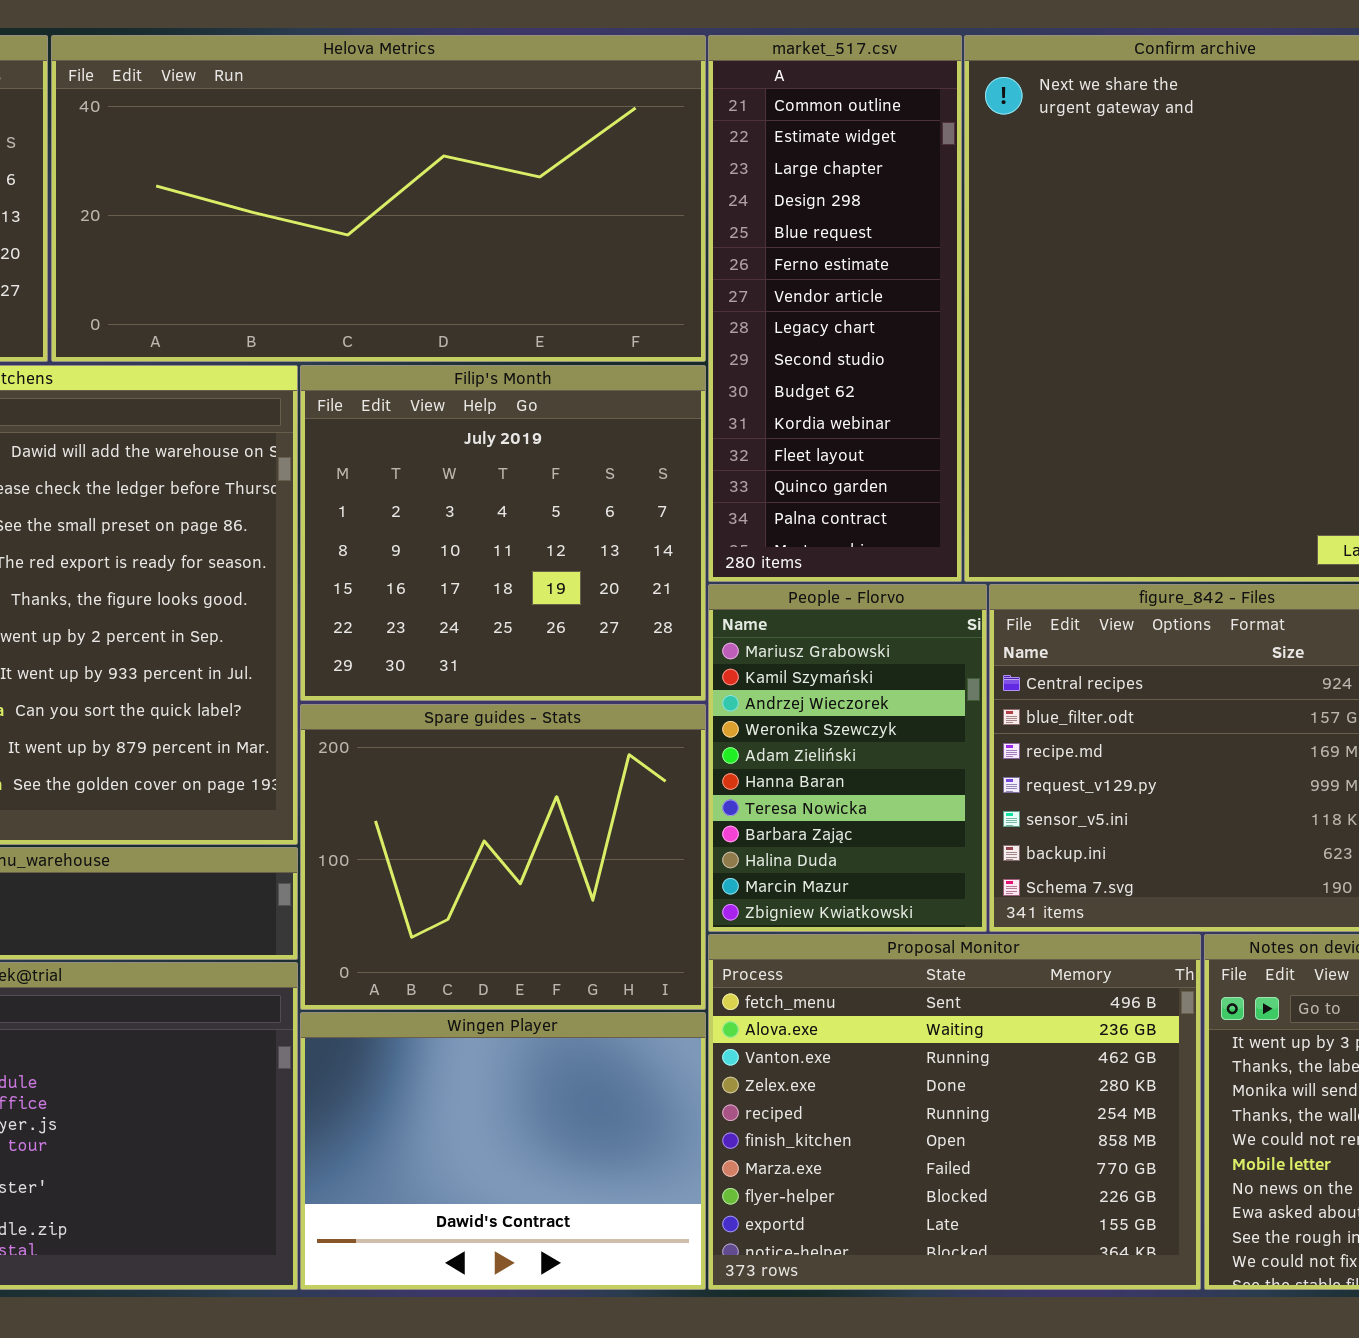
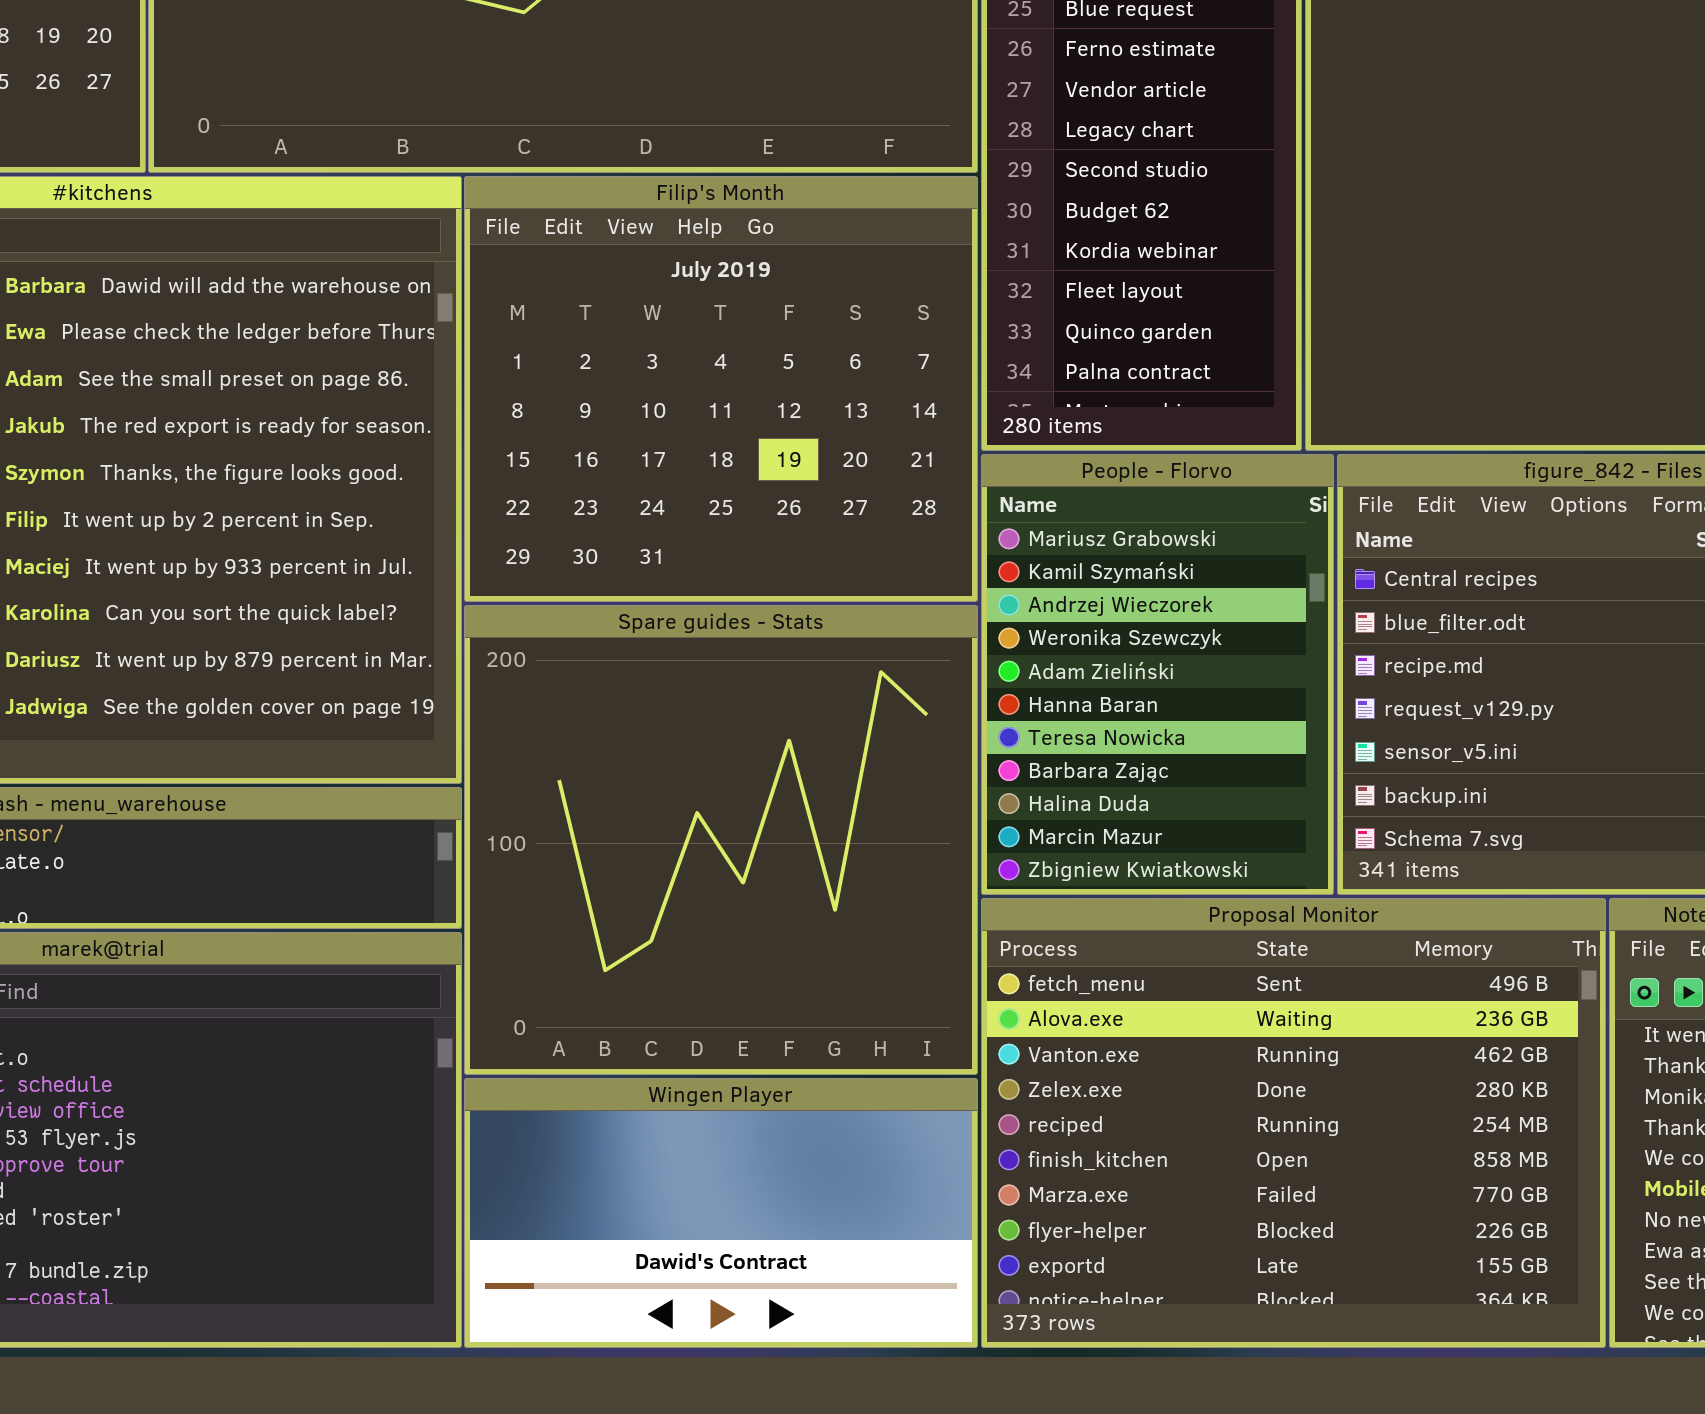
Spare guides - Stats: [300,704,706,1010] -> [464,605,978,1075], resized
Wingen Player: [300,1012,706,1290] -> [464,1078,978,1348], resized

